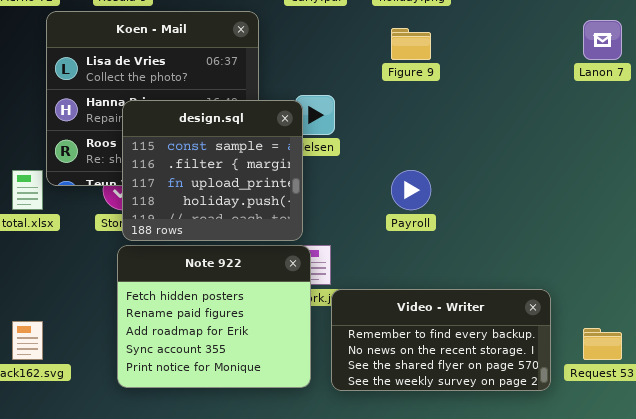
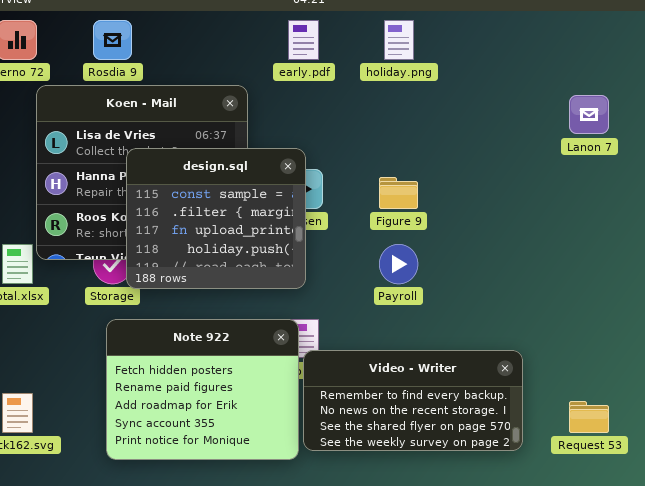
Figure 9: [391,28,431,60] -> [379,177,418,209], moved
design.sql: [122,100,303,241] -> [126,148,306,289], moved
Video - Writer: [331,289,551,391] -> [303,350,523,451], moved

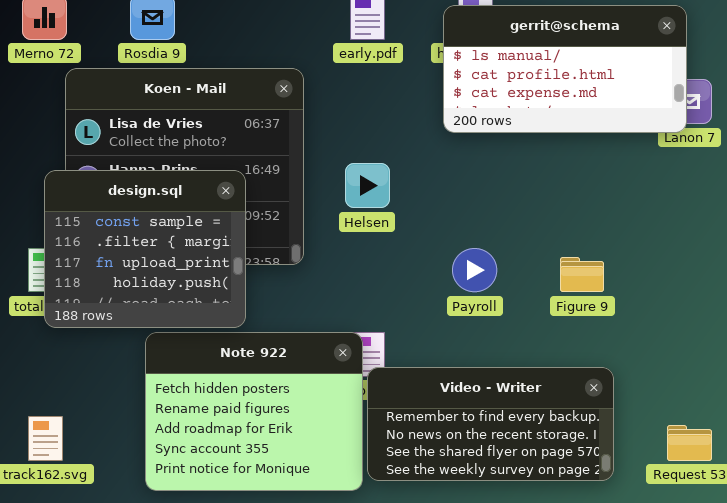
gerrit@schema: none -> [443,5,687,133], opened
design.sql: [126,148,306,289] -> [44,170,246,328], moved
Figure 9: [379,177,418,209] -> [560,257,604,292], moved

